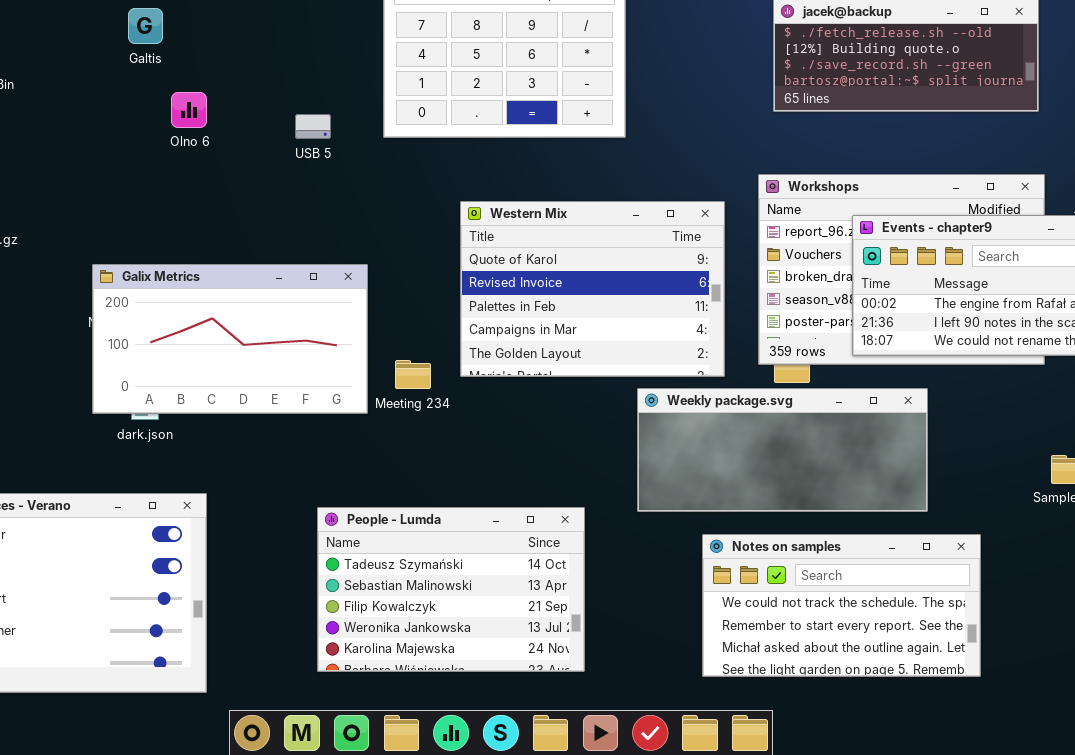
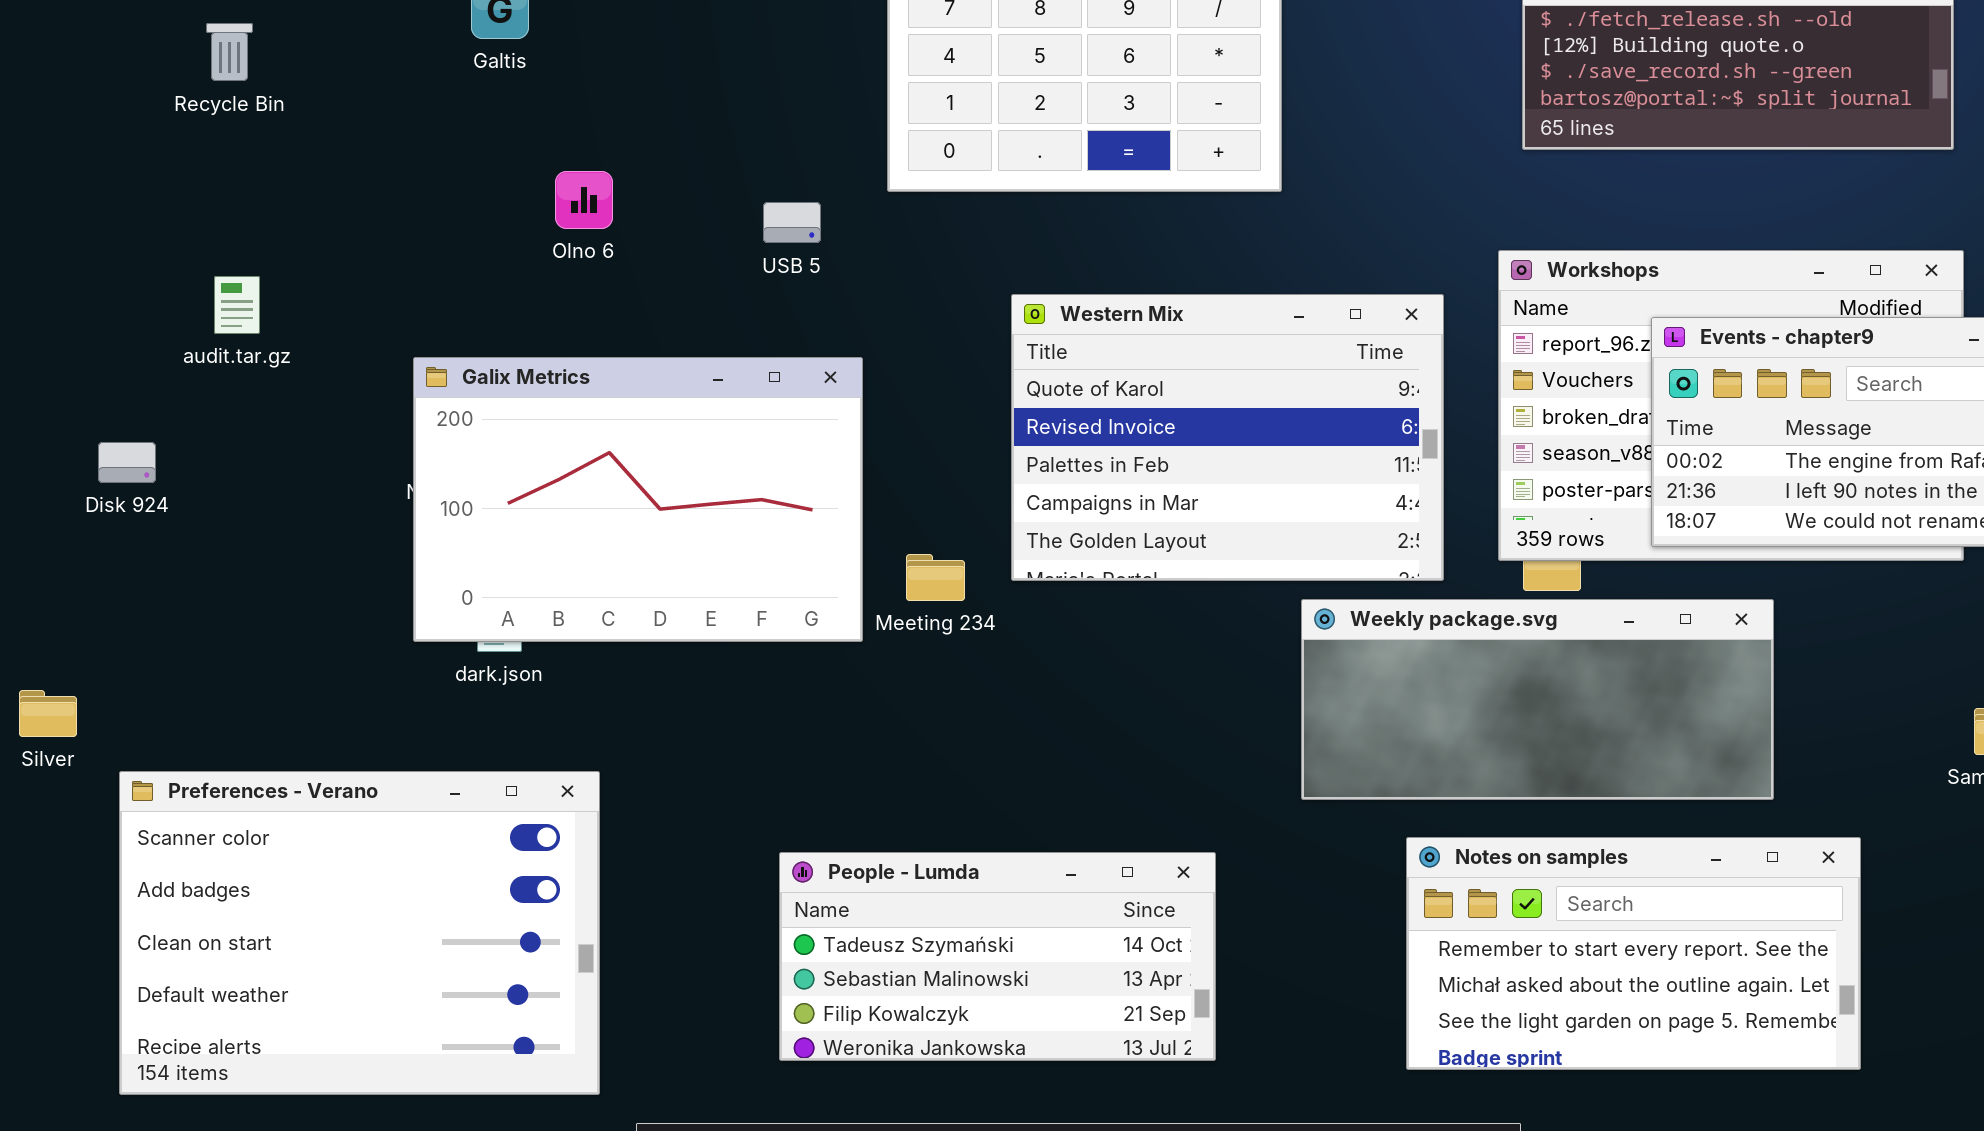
Olno 6: [171,92,207,128] -> [555,171,613,229], moved
USB 5: [295,114,331,139] -> [763,202,821,243], moved
Galix Metrics: [92,264,368,414] -> [413,357,863,642], resized
People - Lumda: [317,507,585,672] -> [779,852,1216,1061], resized
Notes on samples: [702,534,981,677] -> [1406,837,1861,1070], scrolled down 1 row

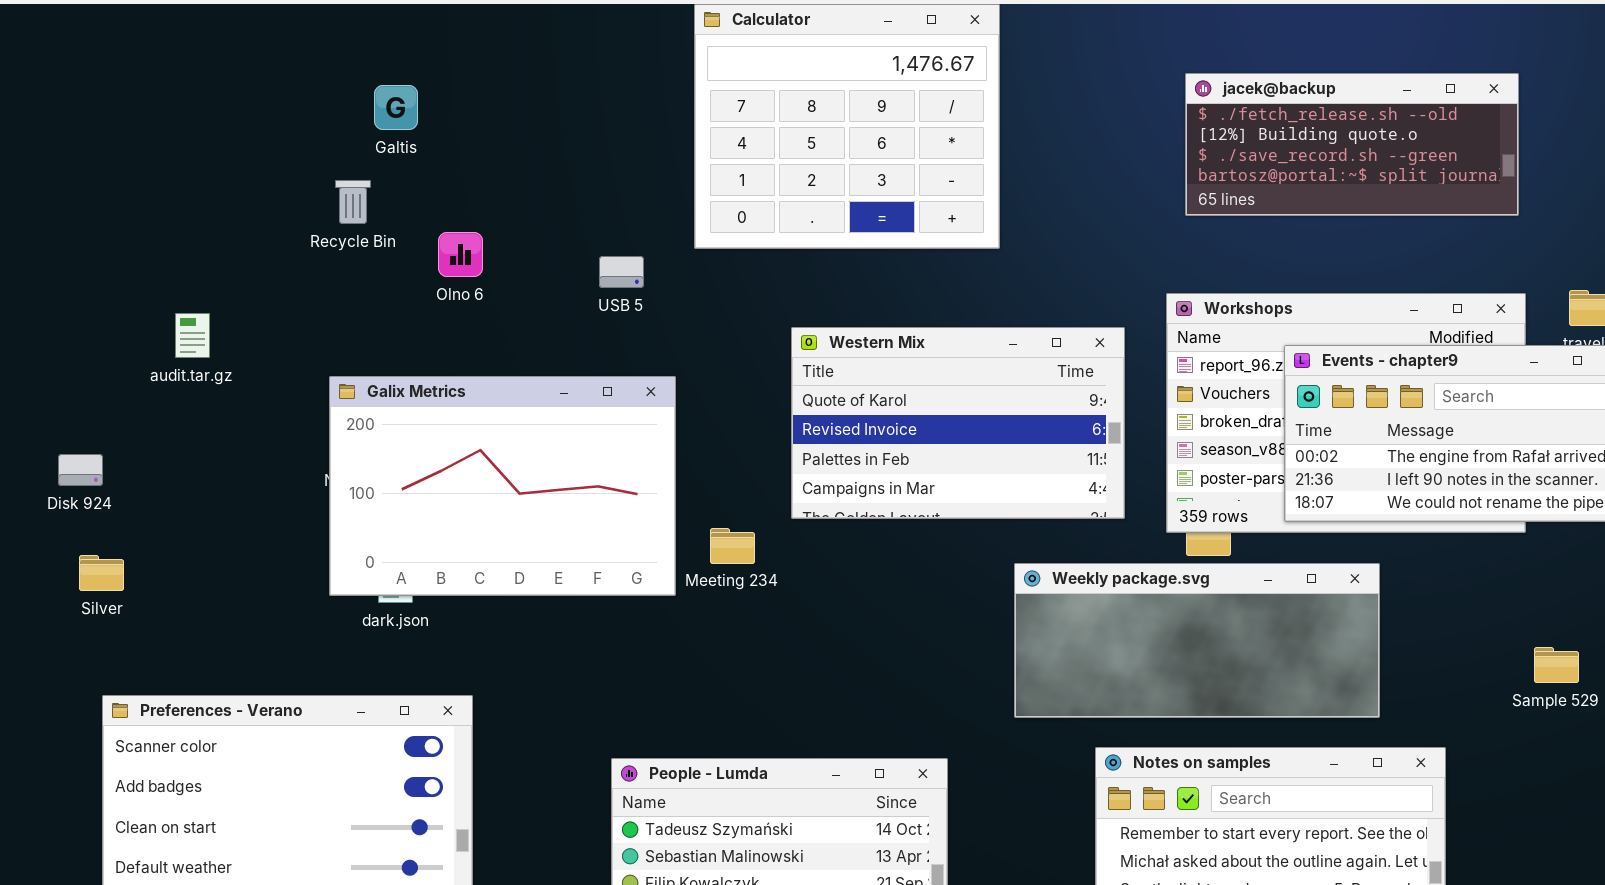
Recycle Bin: [206,23,253,81] -> [335,180,371,224], moved
Western Mix: [1011,294,1444,581] -> [791,327,1125,519], resized
Disk 924: [98,442,156,483] -> [58,454,103,486], moved
Silver: [19,690,77,737] -> [79,555,124,591], moved

